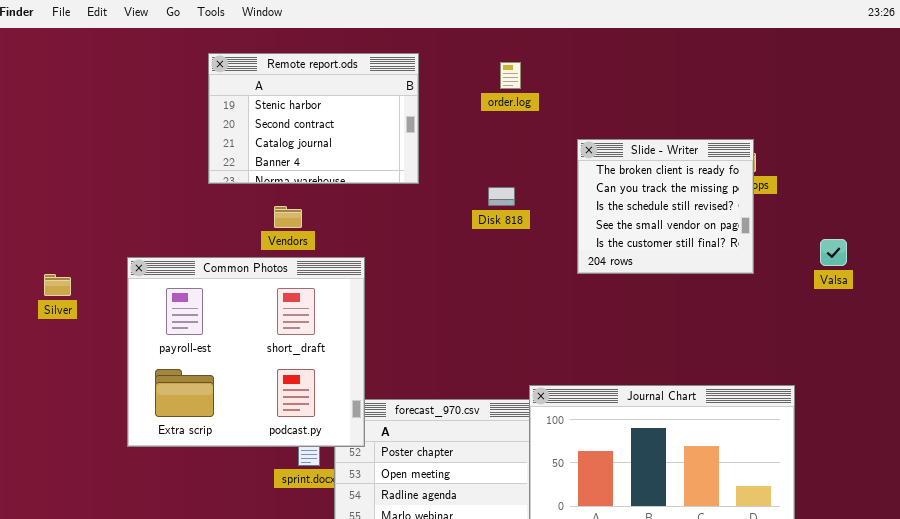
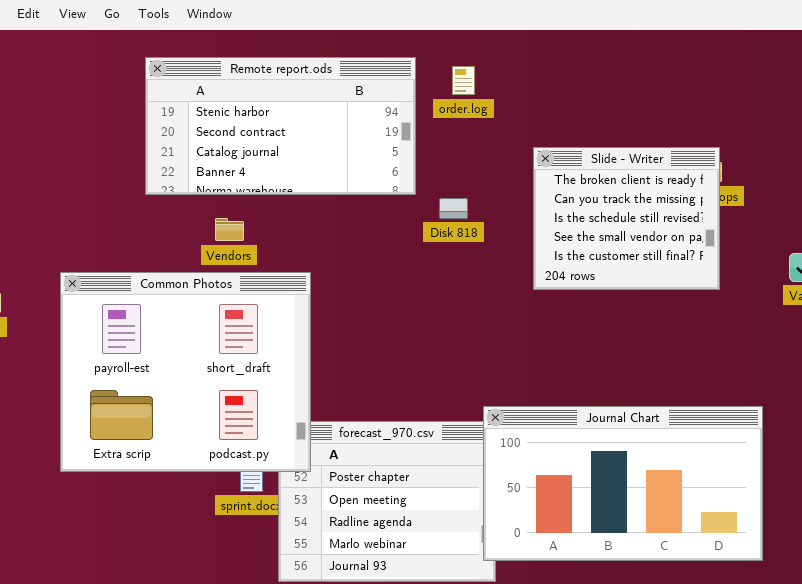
Remote report.ods: [208,53,419,184] -> [145,57,416,195], resized

